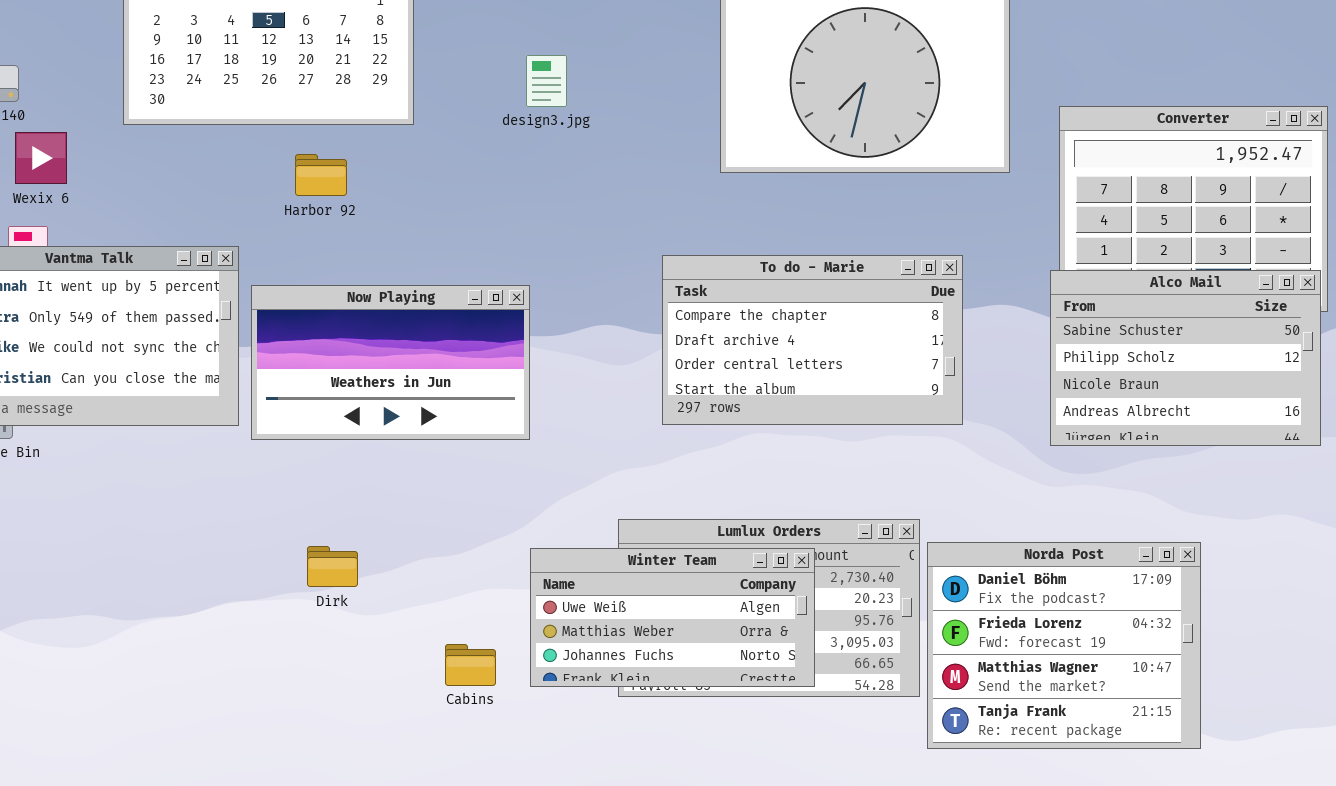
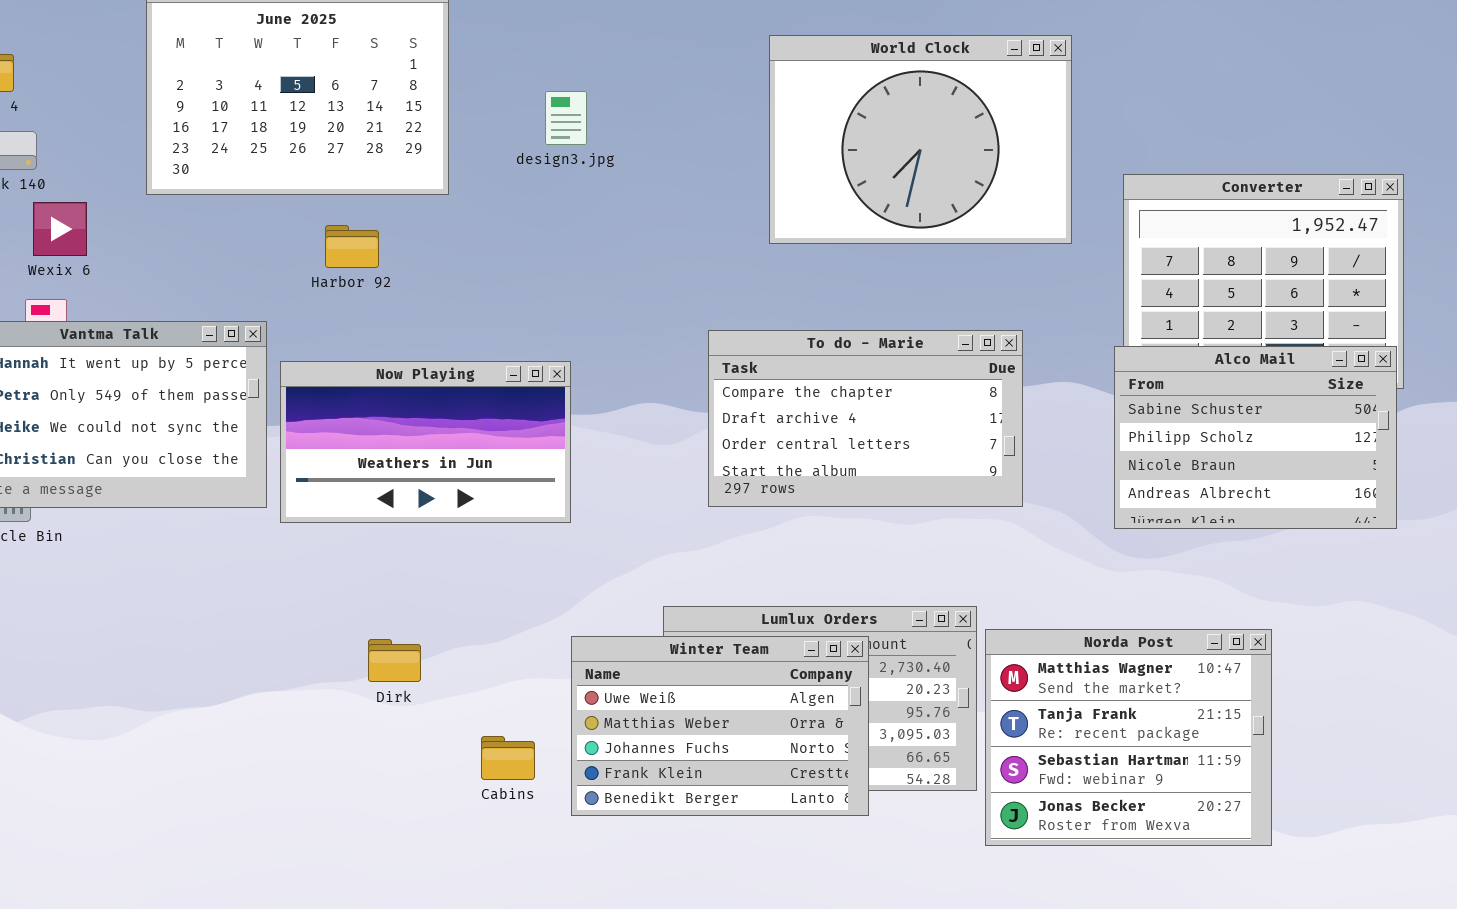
design3.jpg: [526,55,567,107] -> [545,91,587,145], moved
Norda Post: [927,542,1201,749] -> [985,629,1272,846], scrolled down 2 rows
Dirk: [307,546,358,587] -> [368,639,421,682], moved
Winter Team: [530,548,815,687] -> [571,636,869,816], resized

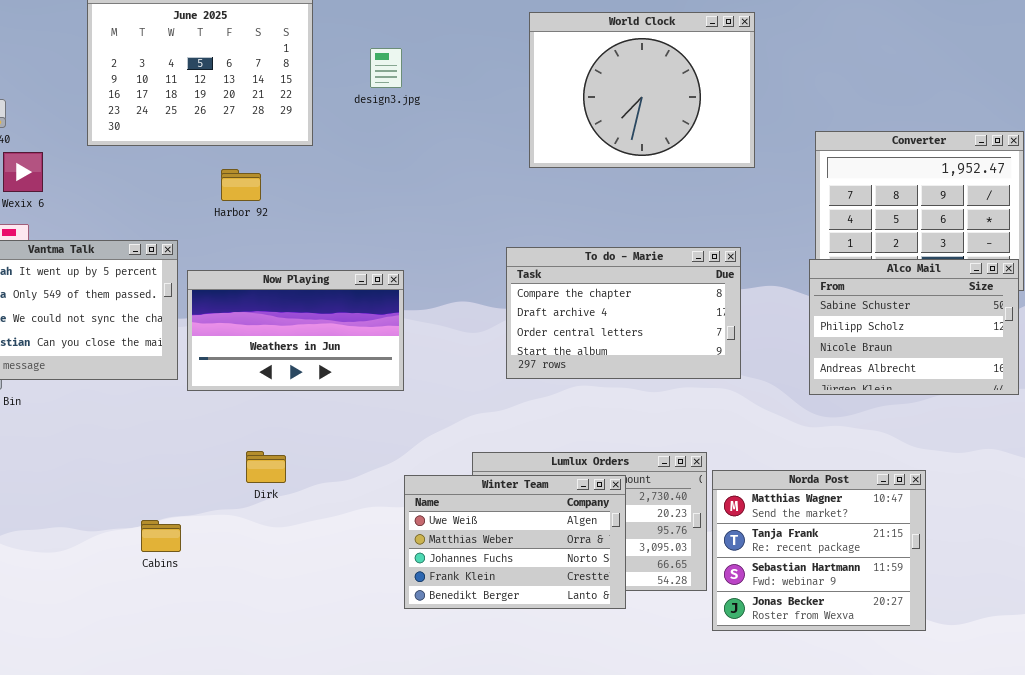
World Clock: [769,35,1072,244] -> [529,12,755,168], moved
design3.jpg: [545,91,587,145] -> [370,48,402,88], moved
Dirk: [368,639,421,682] -> [246,451,286,483], moved
Cabins: [481,736,535,780] -> [141,520,181,552], moved

